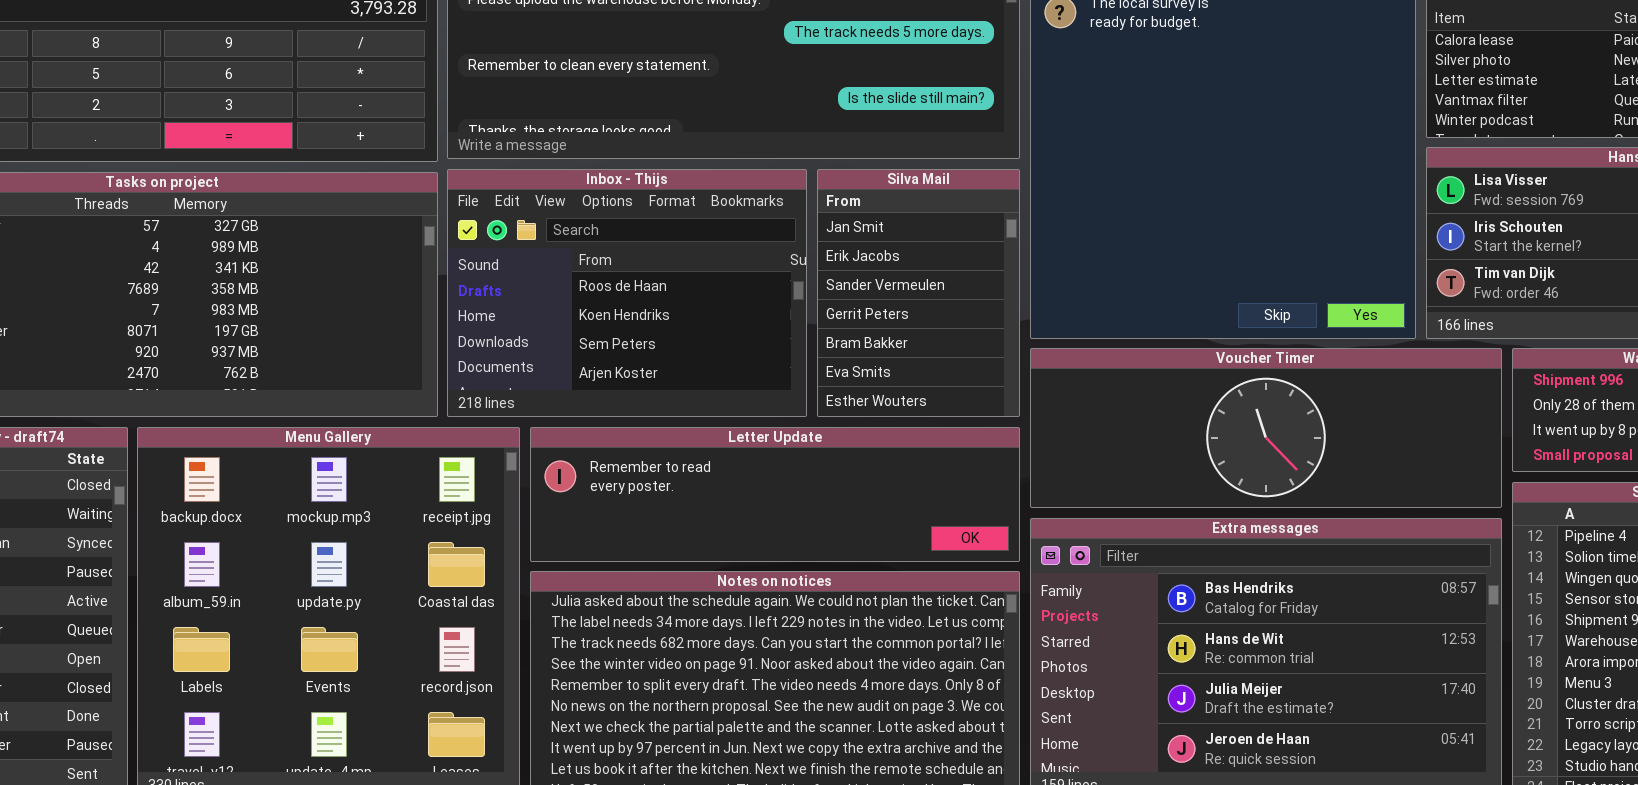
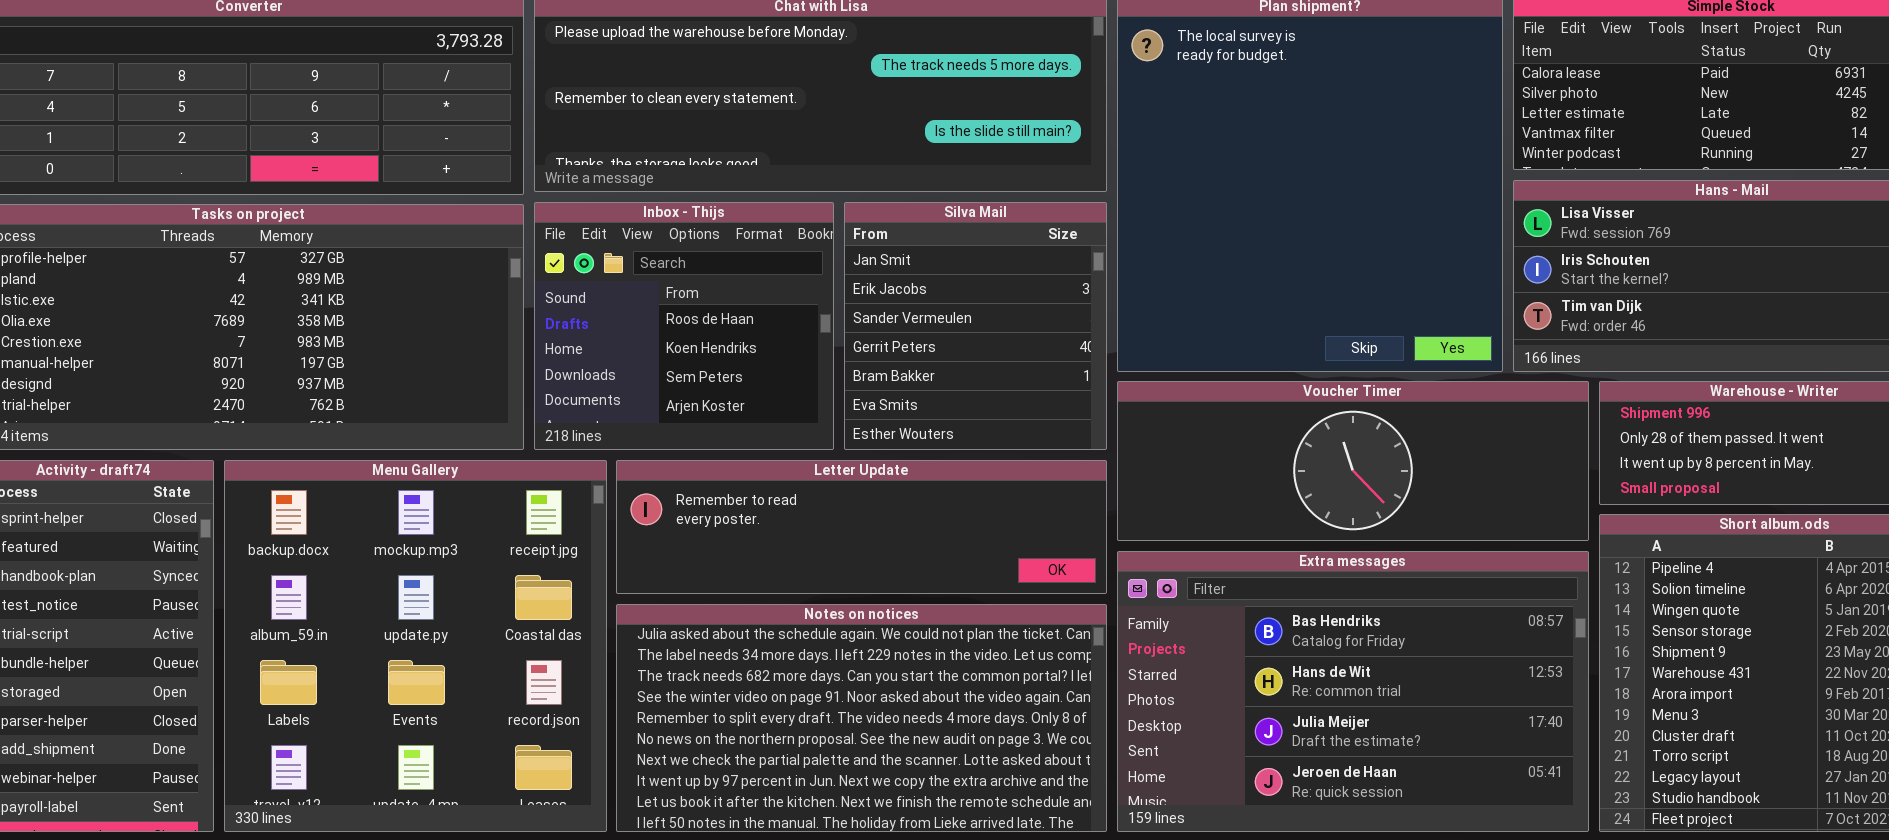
Inbox - Thijs: [447,169,807,417] -> [534,202,834,450], resized
Silva Mail: [817,169,1020,417] -> [844,202,1107,450], resized

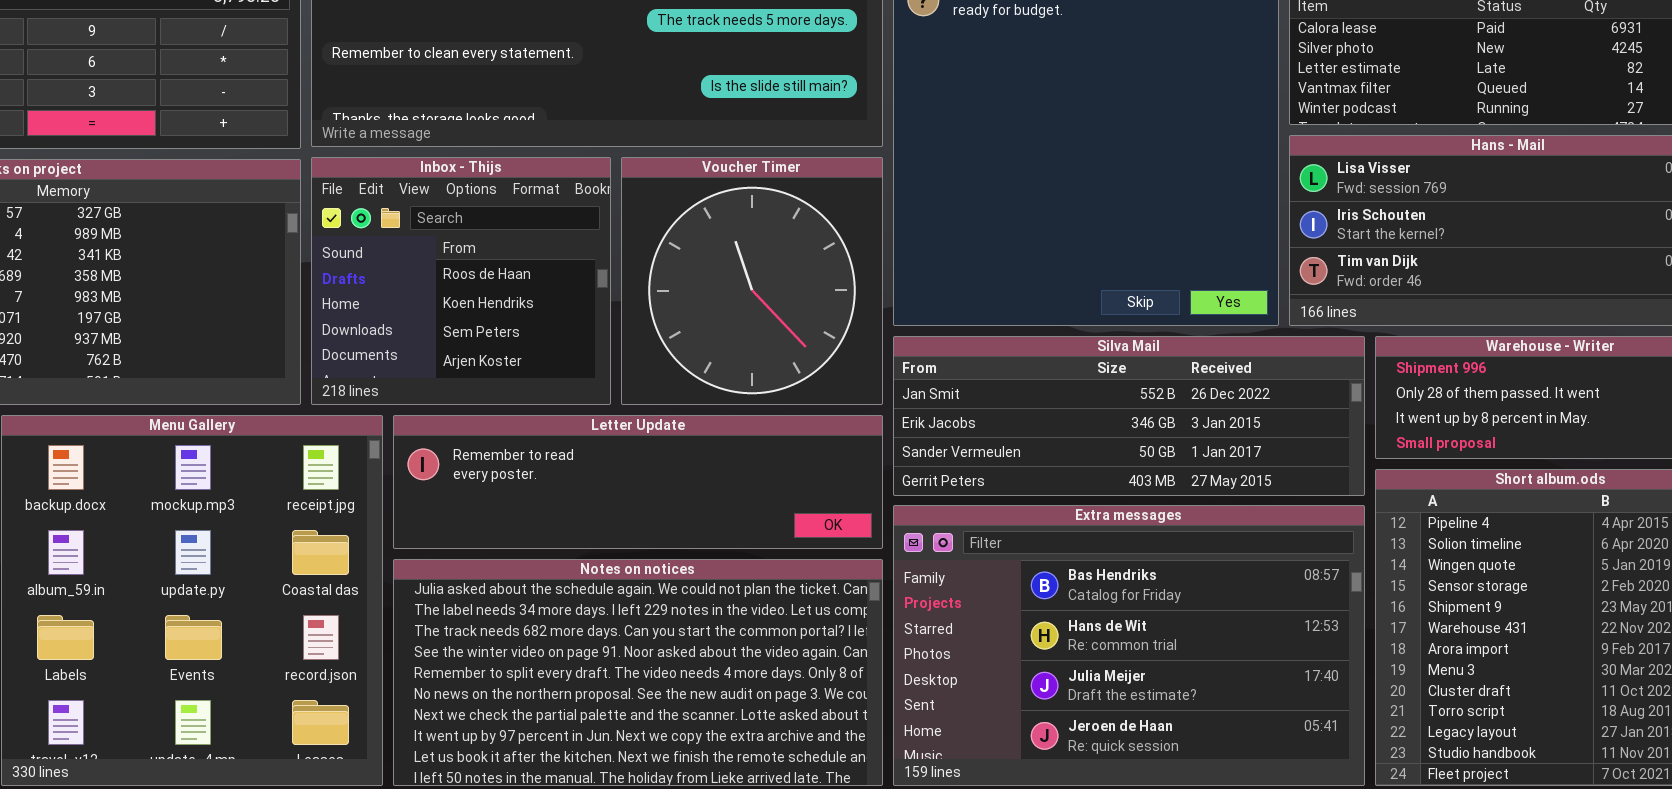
Silva Mail: [844,202,1107,450] -> [893,336,1365,496], moved, resized
Voucher Timer: [1117,381,1589,541] -> [621,157,883,405], moved, resized

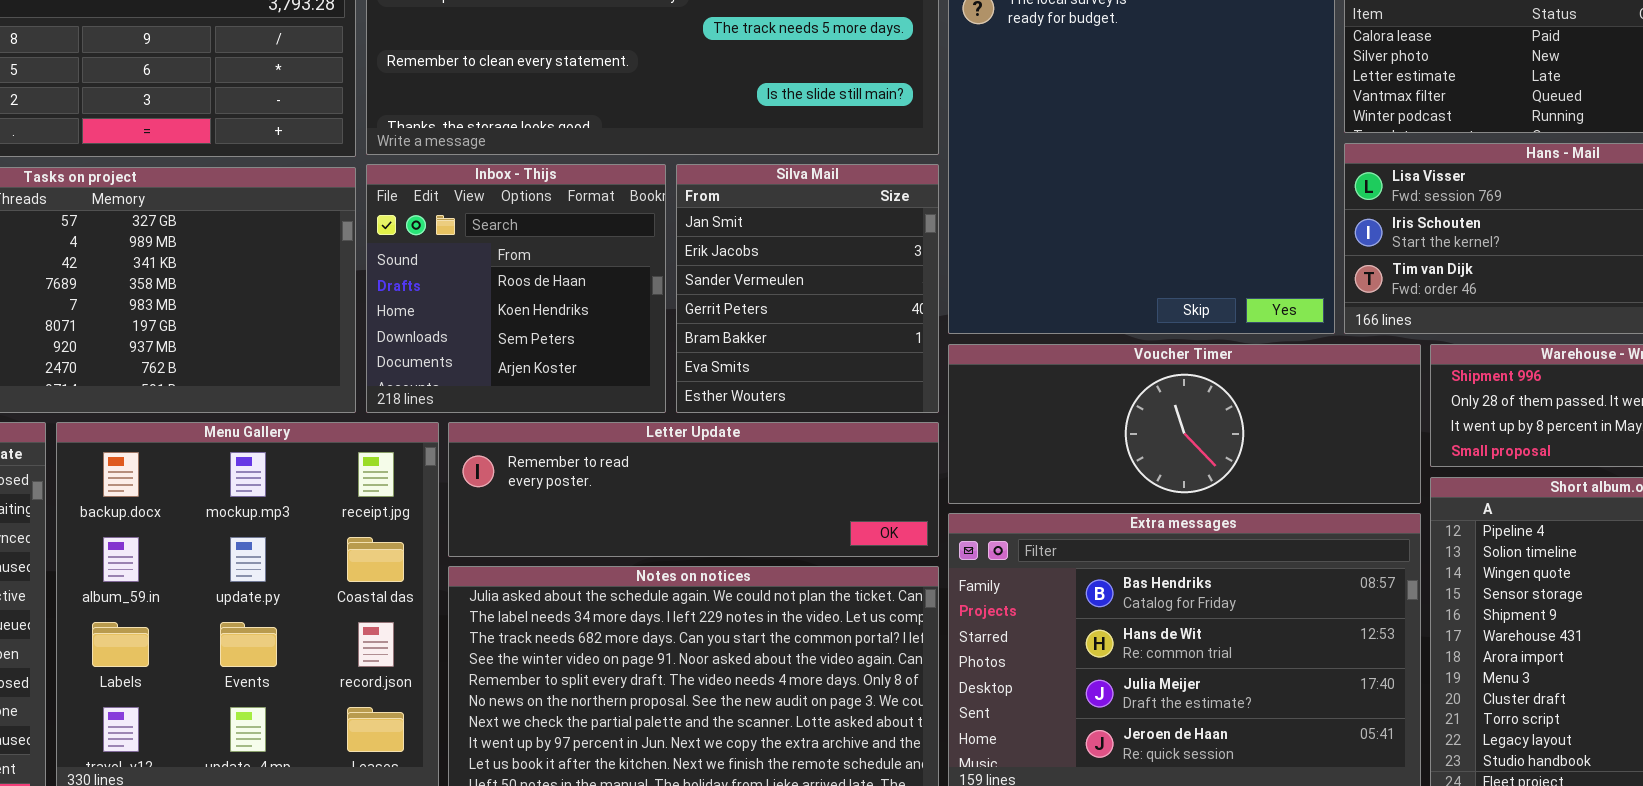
Voucher Timer: [621,157,883,405] -> [948,344,1421,504], moved, resized
Silva Mail: [893,336,1365,496] -> [676,164,939,413], moved, resized

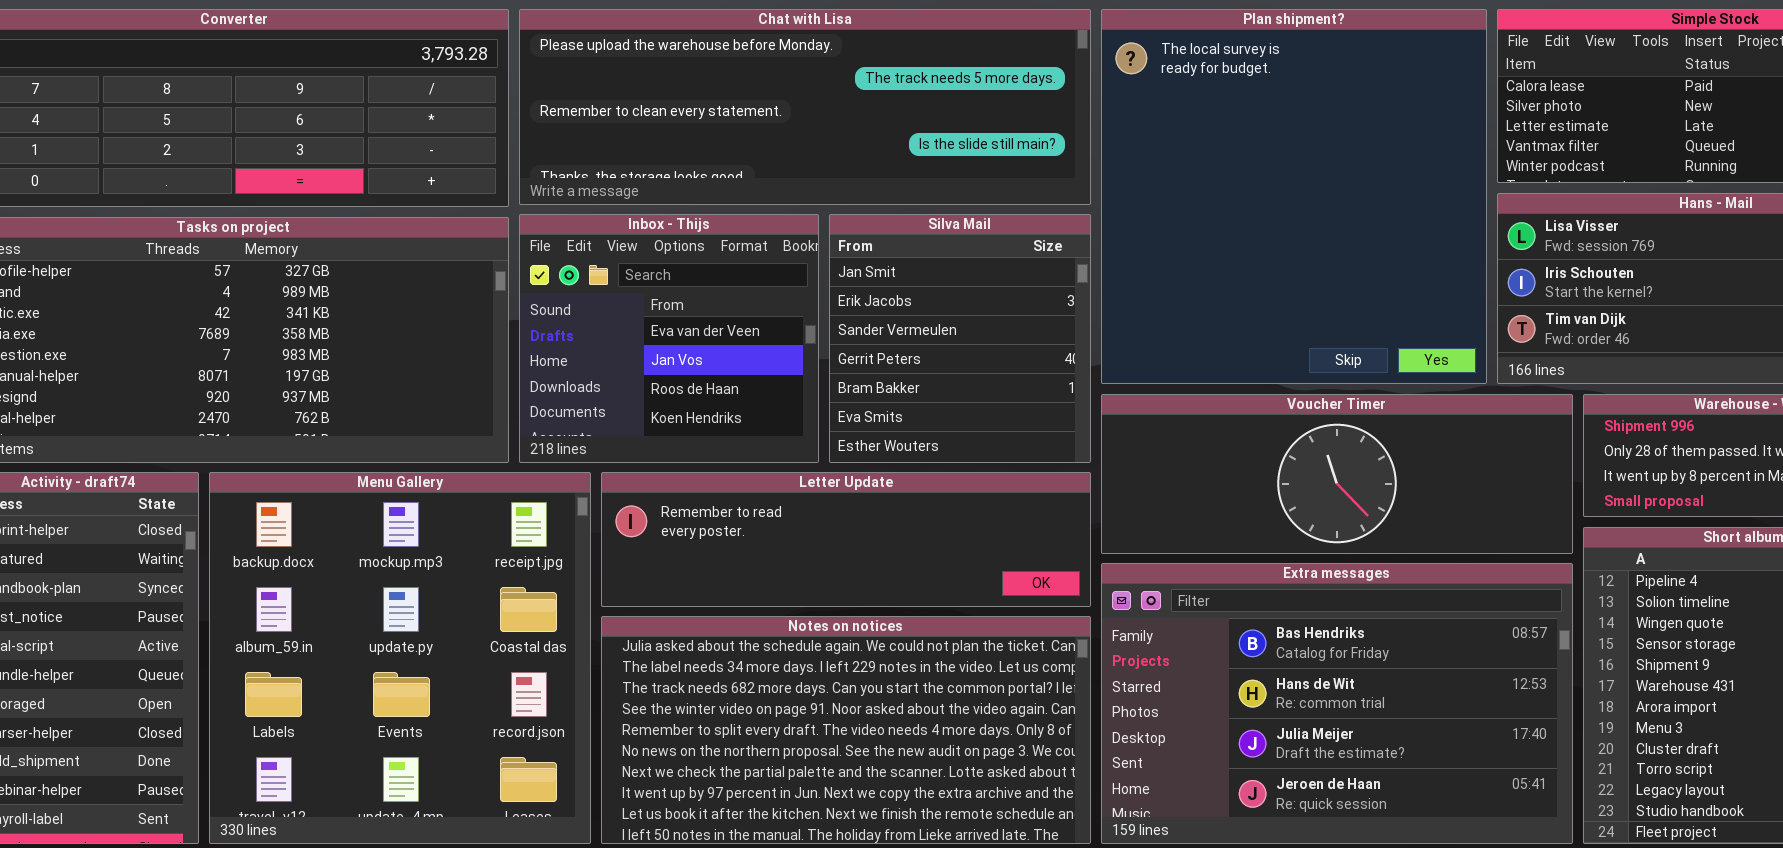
Inbox - Thijs: [366,164,666,413] -> [519,214,819,463], scrolled up 2 rows

